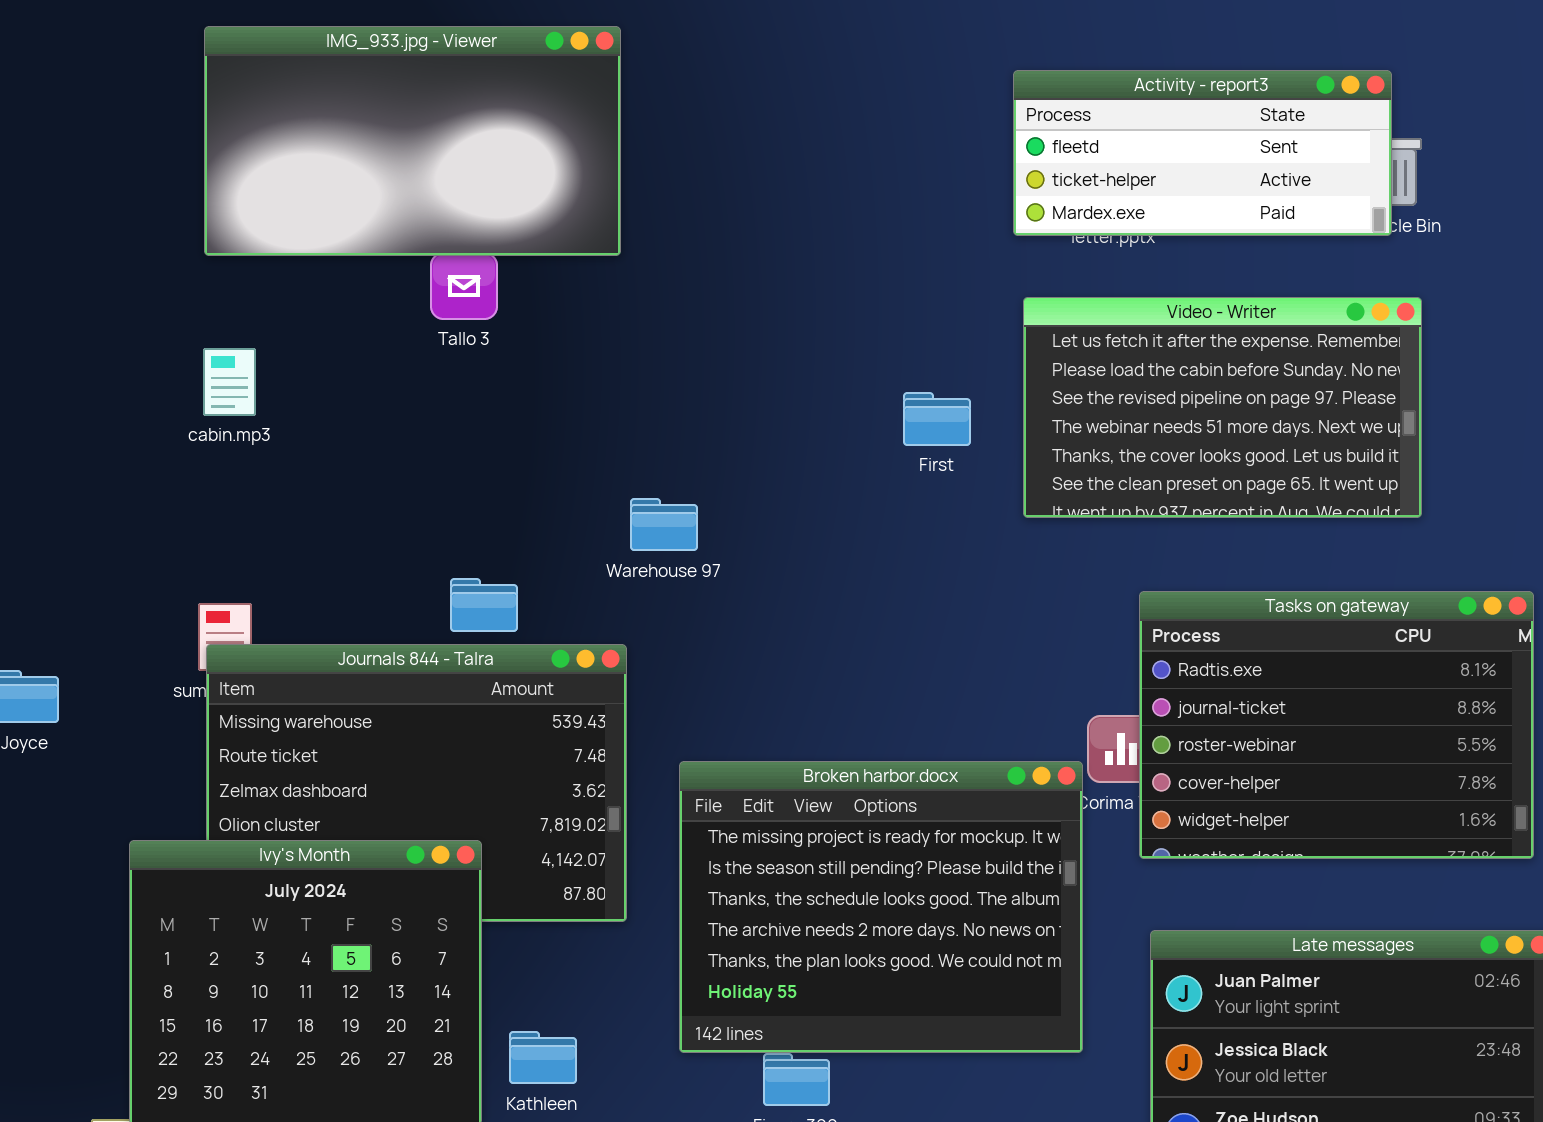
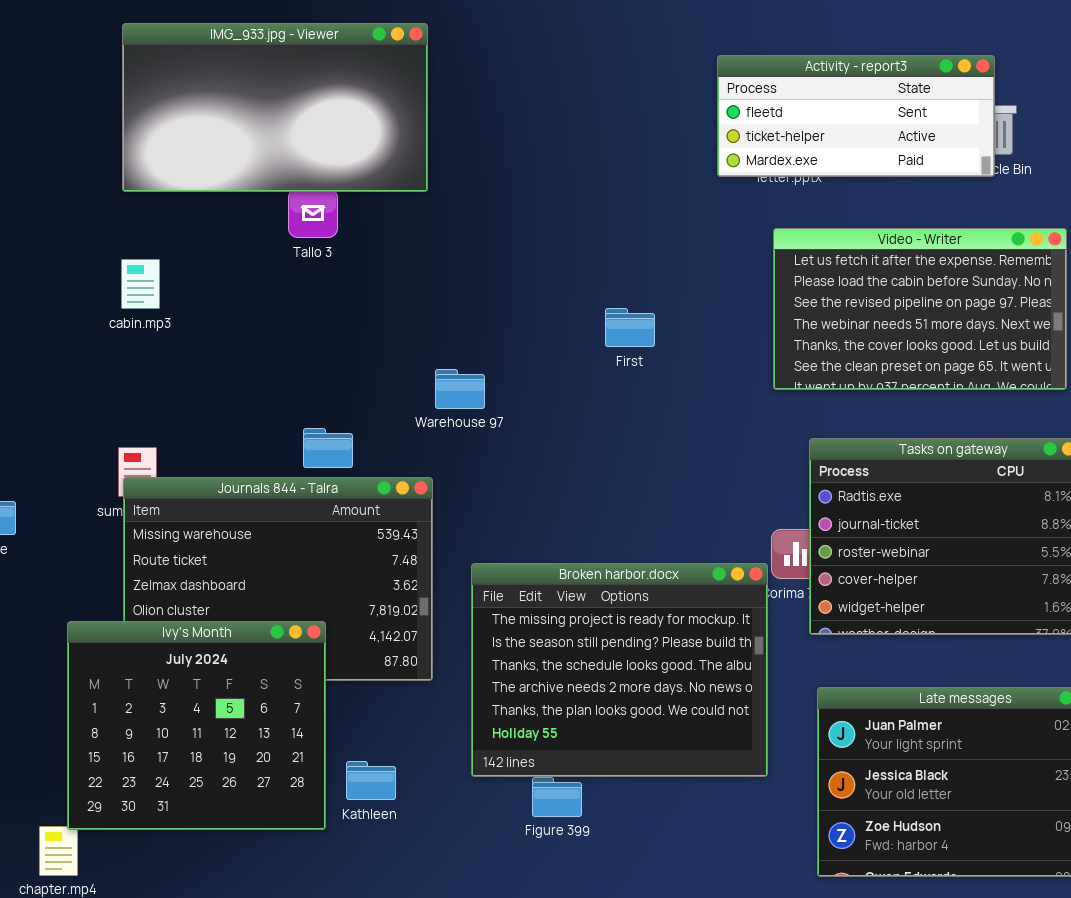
Video - Writer: [1023,297,1422,518] -> [773,228,1067,390], moved
First: [903,392,971,446] -> [605,308,655,347], moved

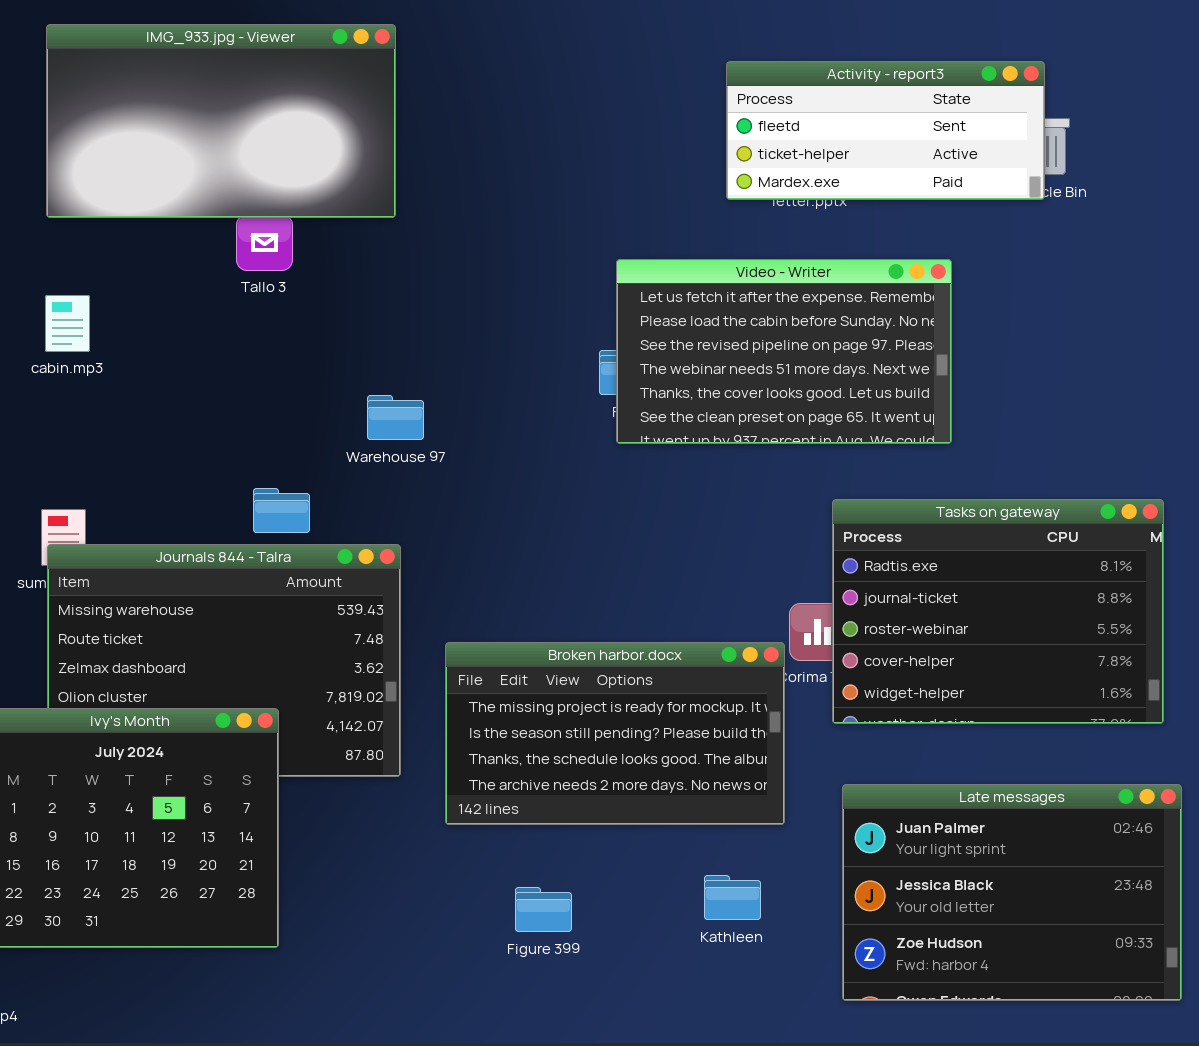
Video - Writer: [773,228,1067,390] -> [616,259,952,444], moved
Warehouse 97: [435,369,485,409] -> [367,395,424,440], moved
Broken harbor.docx: [471,563,768,777] -> [445,642,785,825], resized
Kathleen: [346,761,396,800] -> [704,875,761,920], moved

